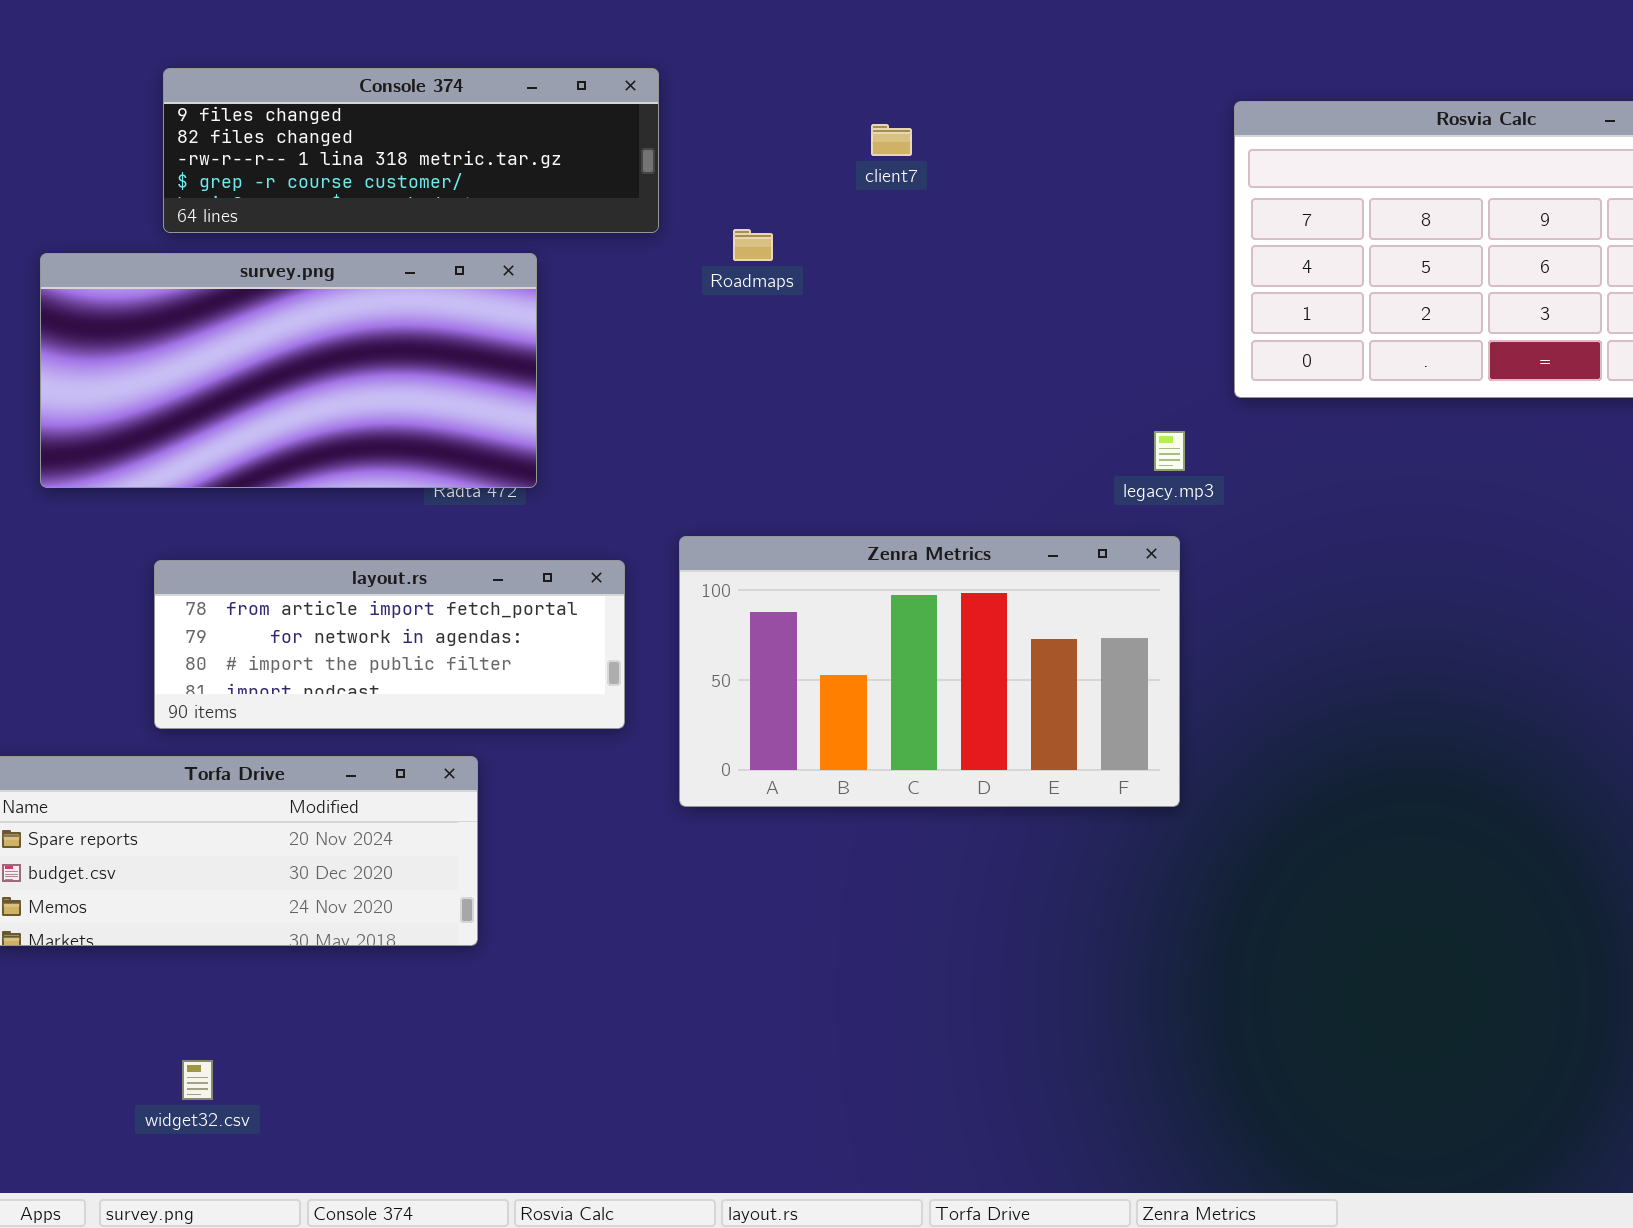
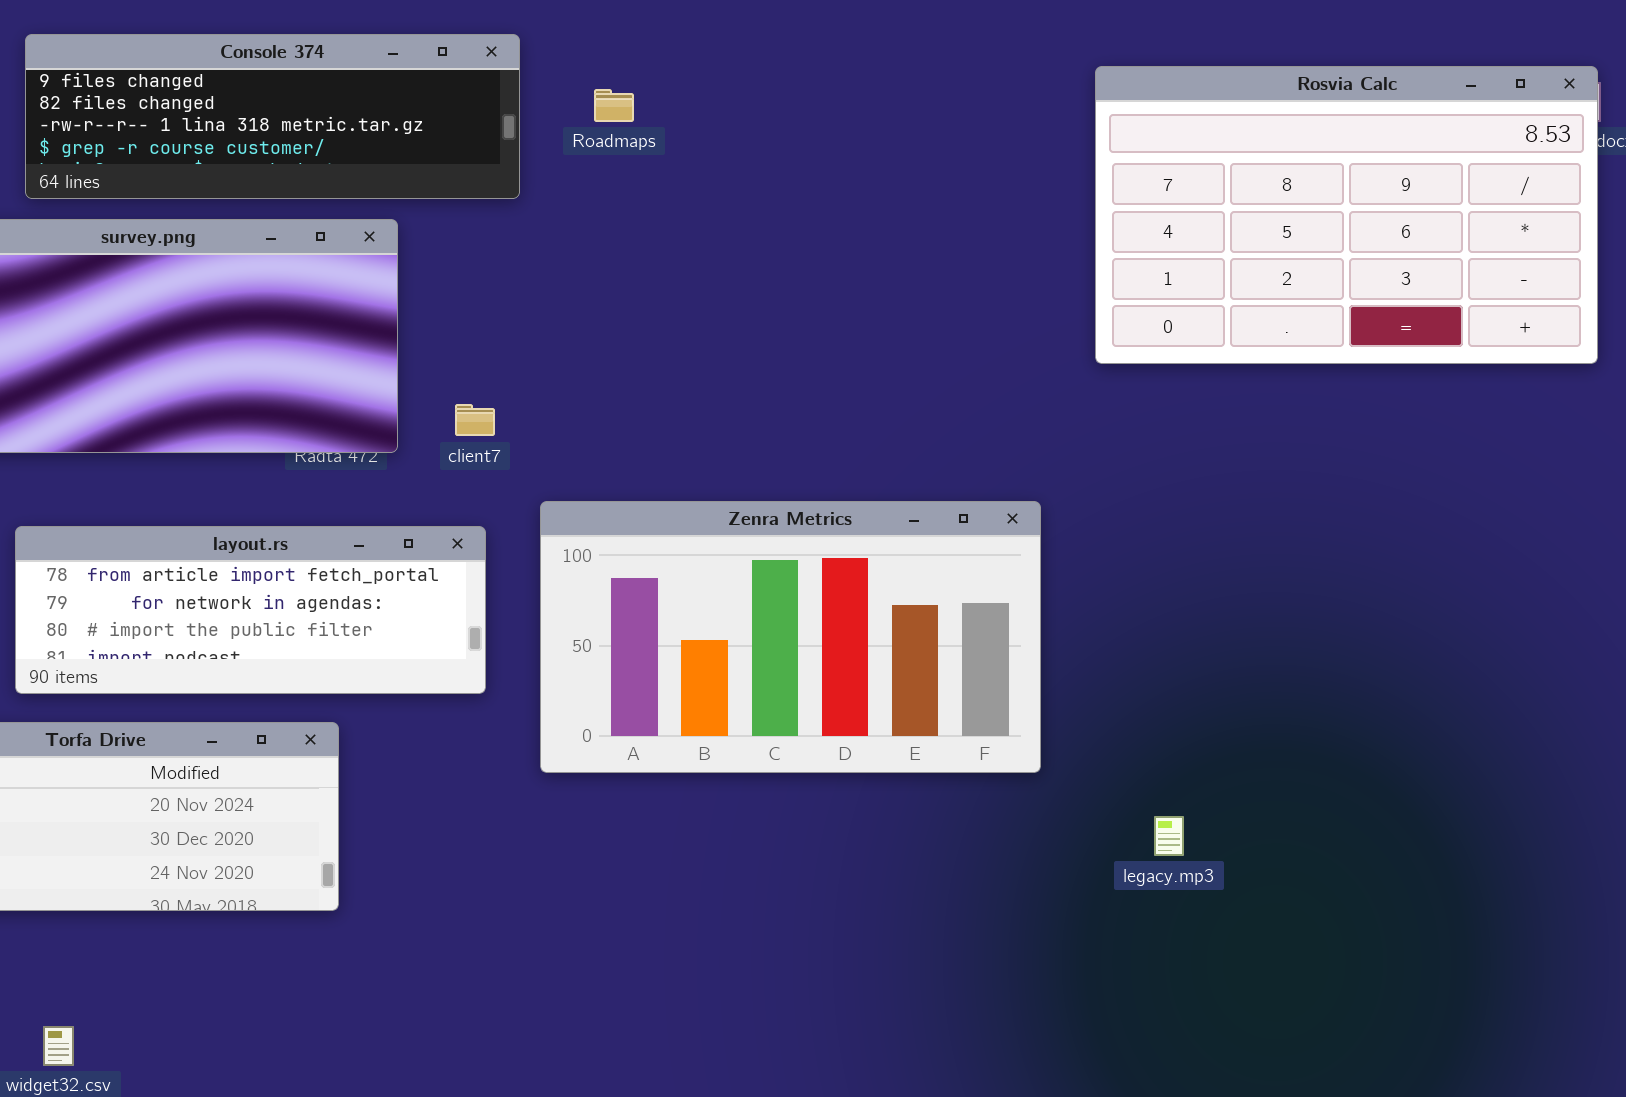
client7: [871,124,912,156] -> [455,404,495,436], moved
Roadmaps: [733,229,773,261] -> [594,89,634,122], moved
legacy.mp3: [1154,431,1185,471] -> [1154,816,1184,856], moved

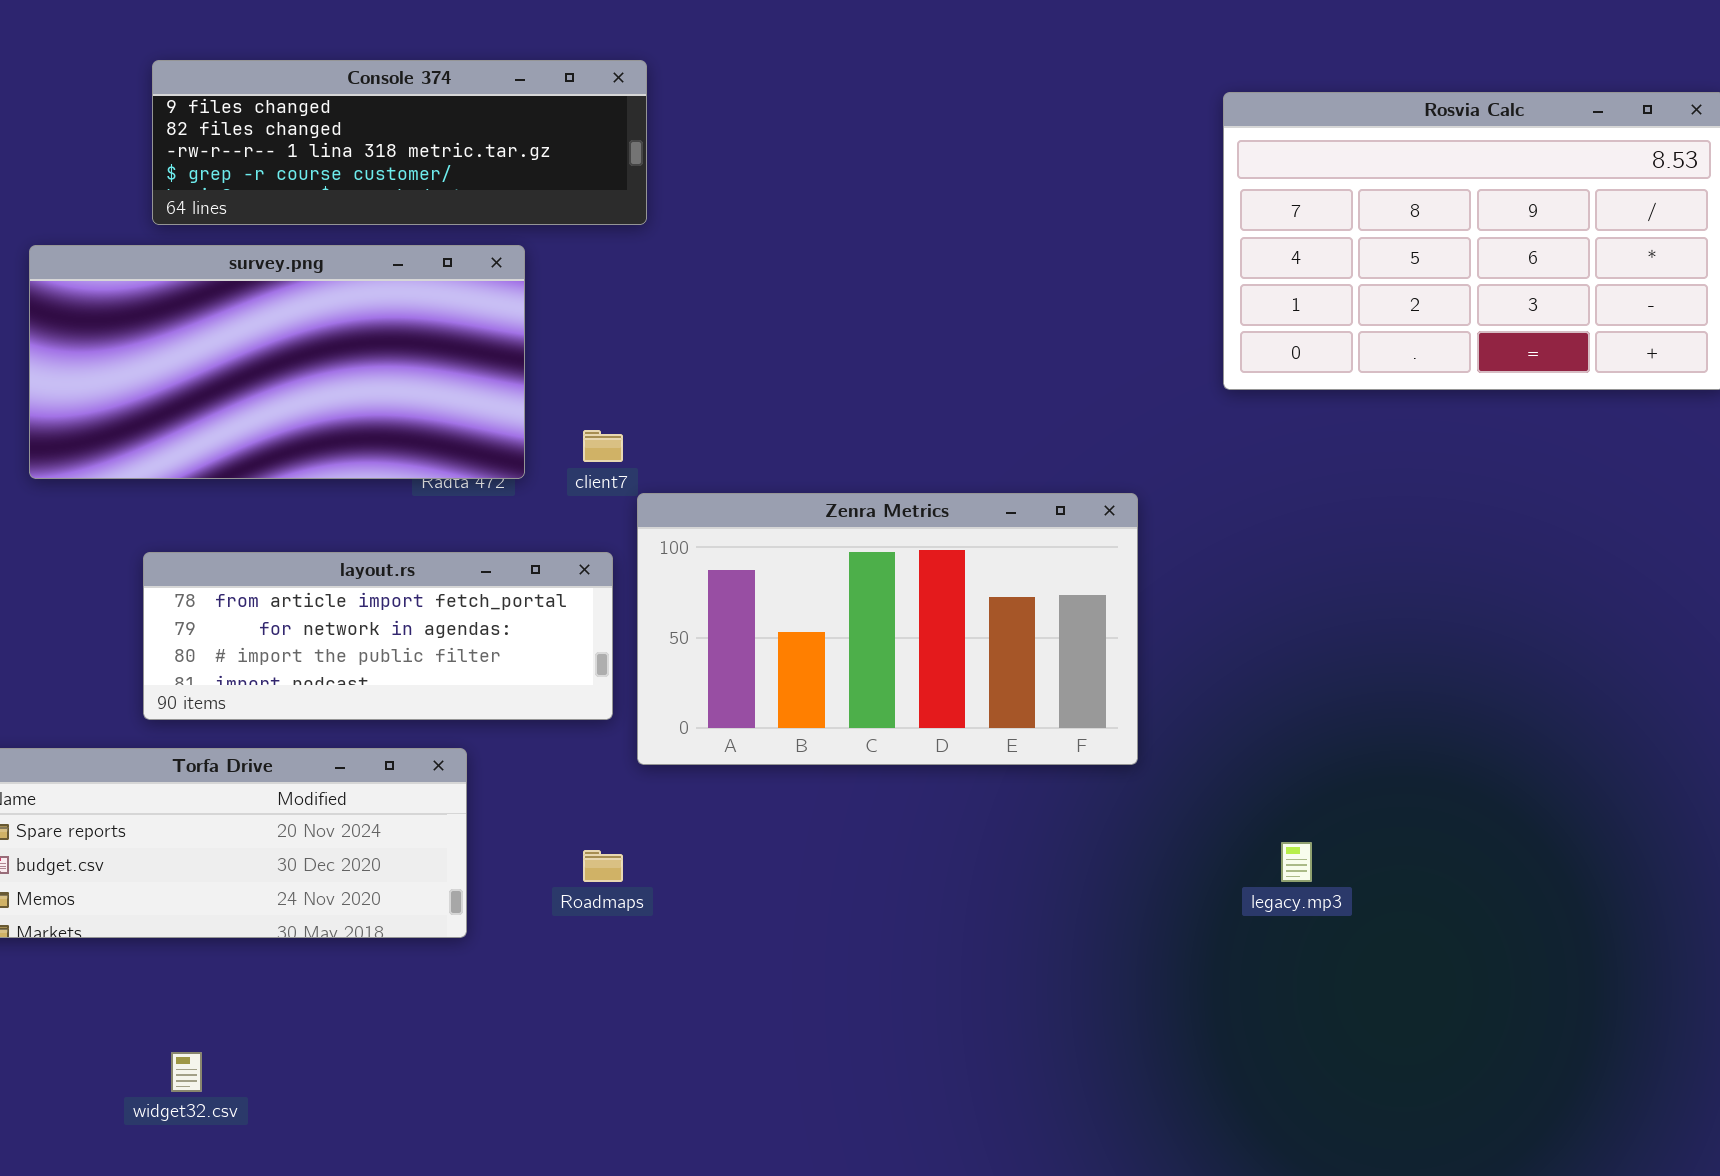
Roadmaps: [594,89,634,122] -> [583,850,623,882], moved
Zenra Metrics: [540,501,1041,773] -> [637,493,1138,765], moved

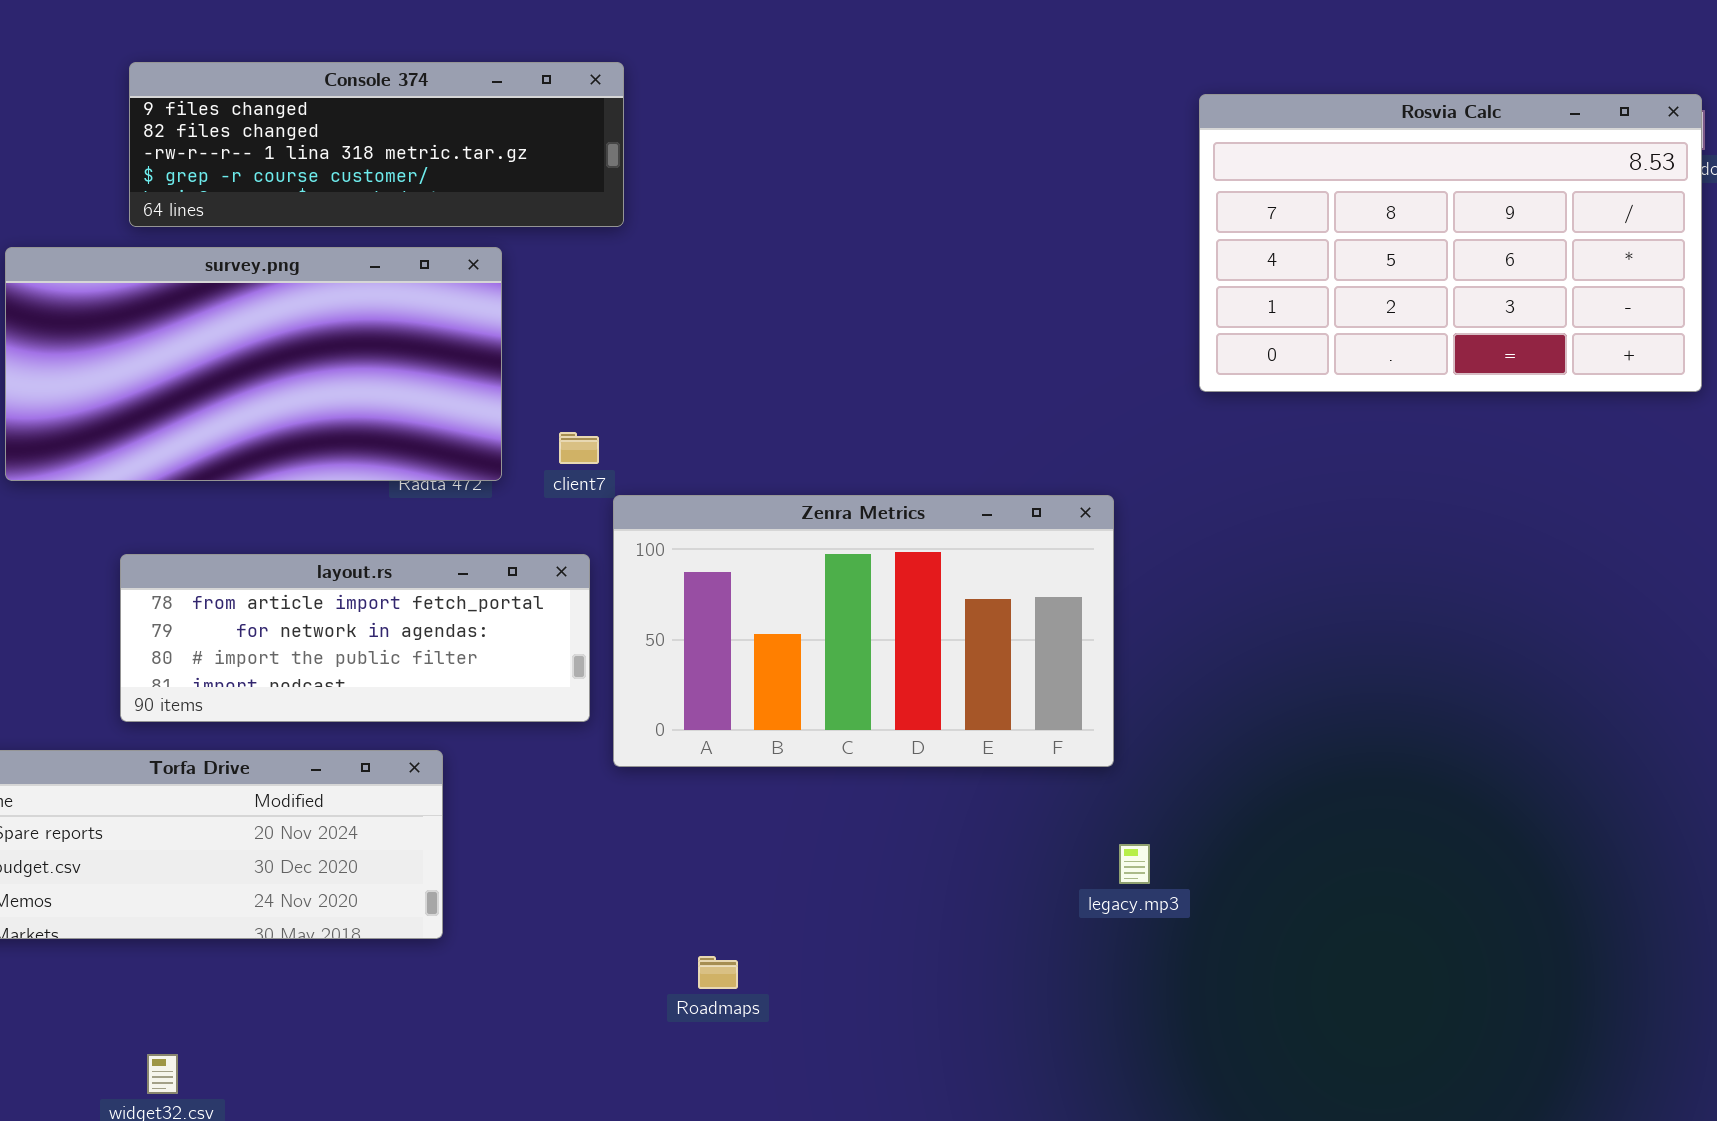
legacy.mp3: [1281,842,1312,882] -> [1119,844,1150,884], moved
Roadmaps: [583,850,623,882] -> [698,956,738,989], moved

